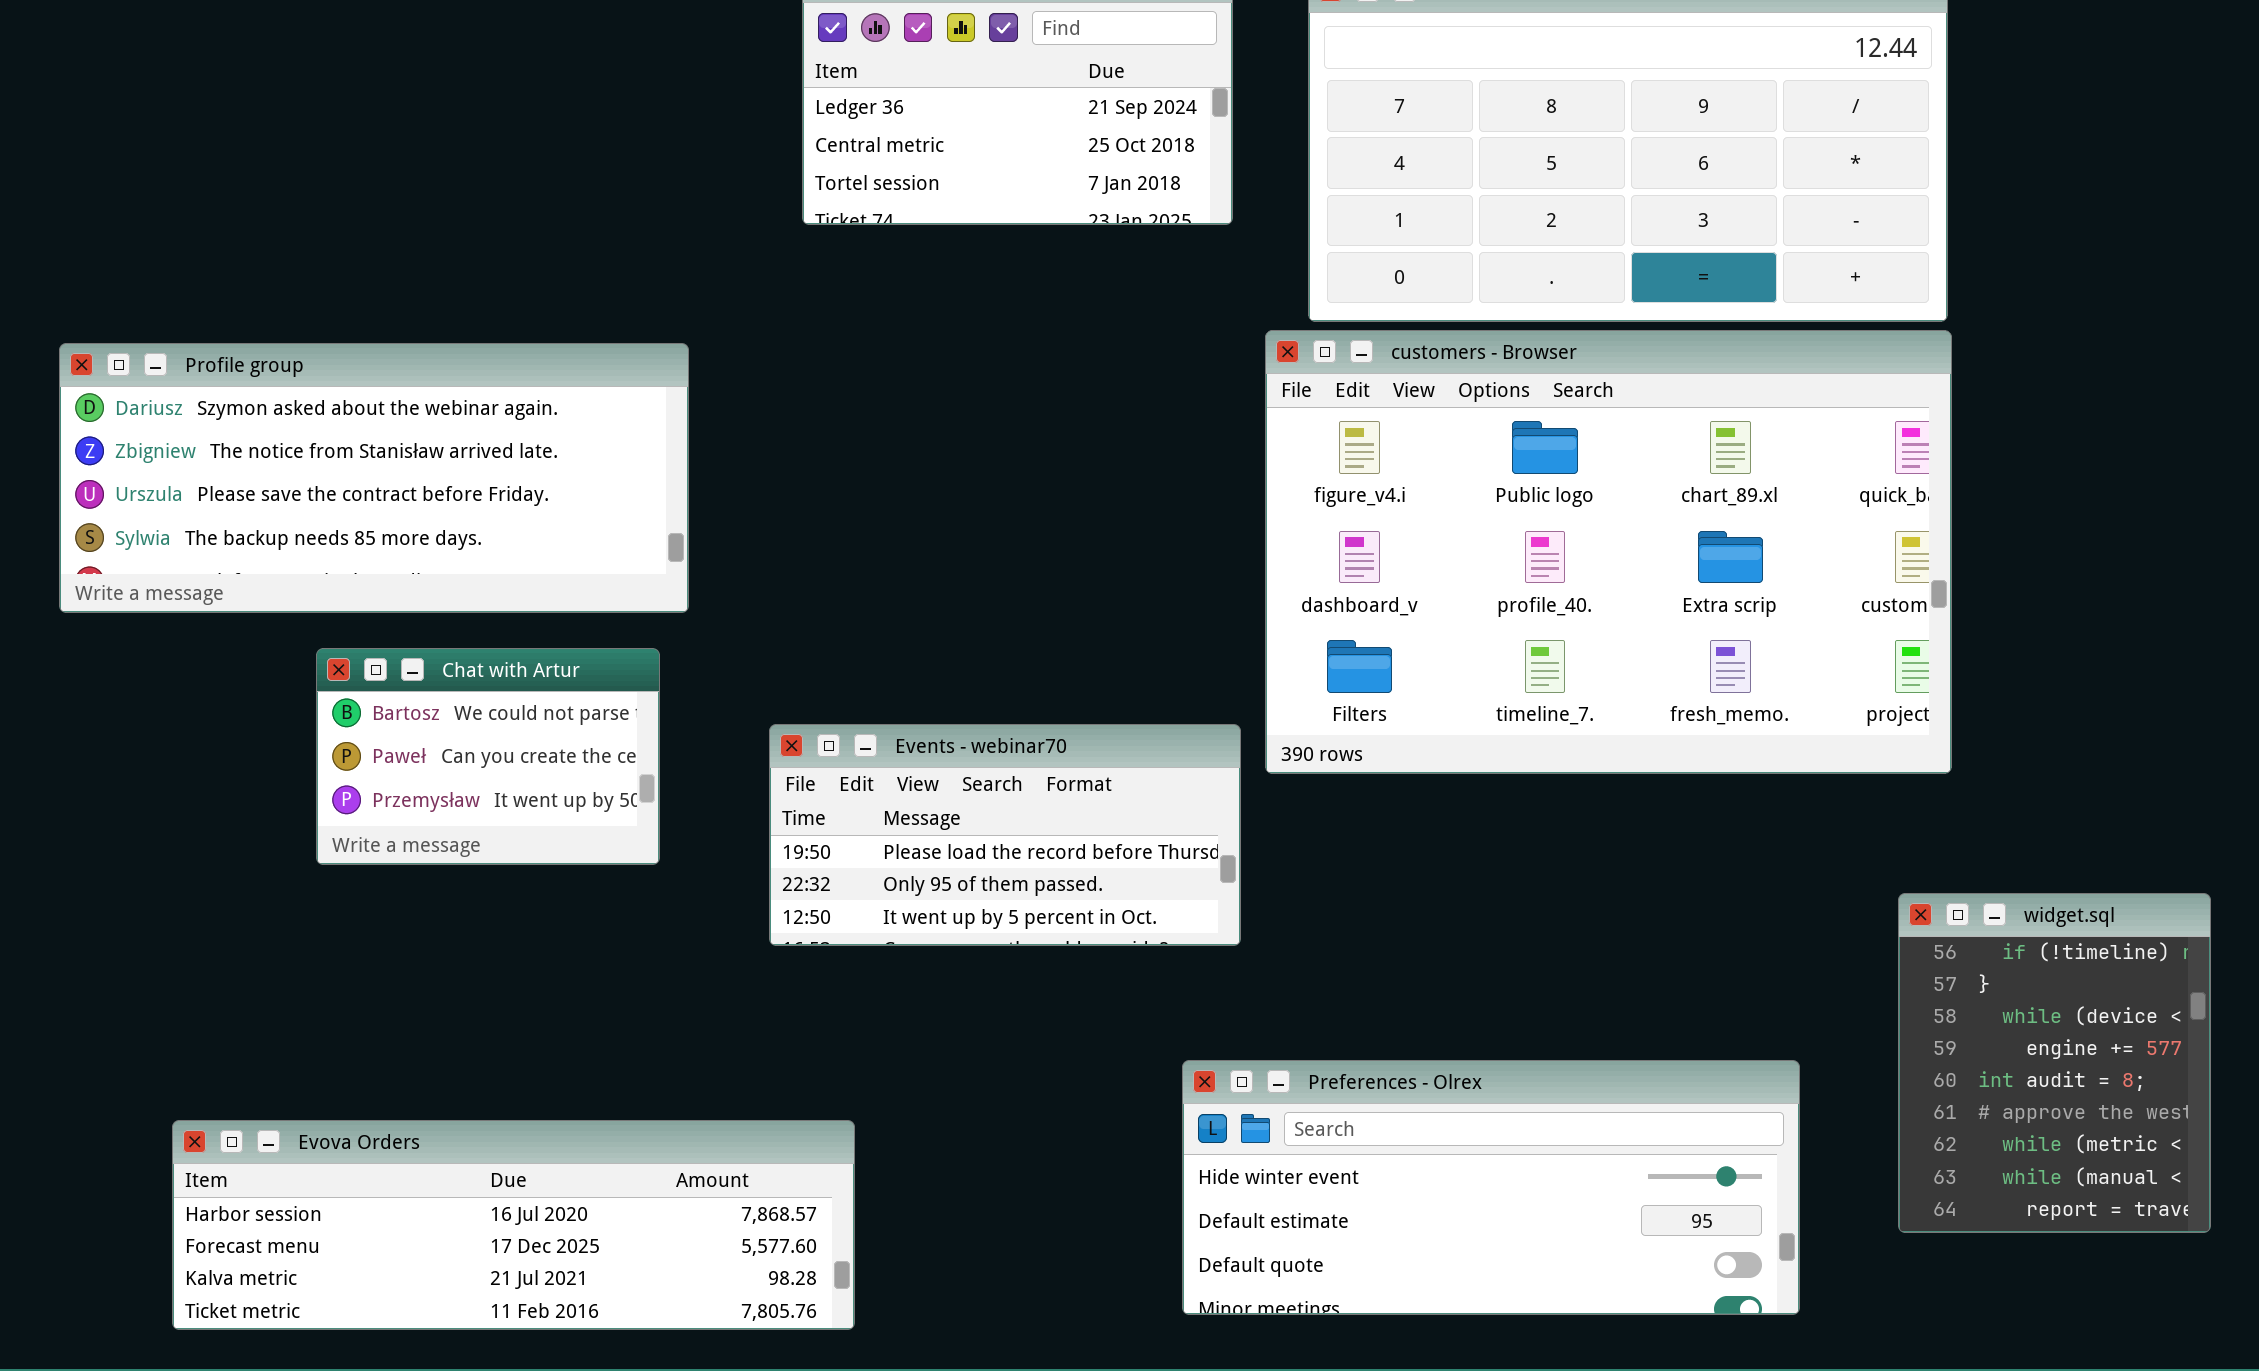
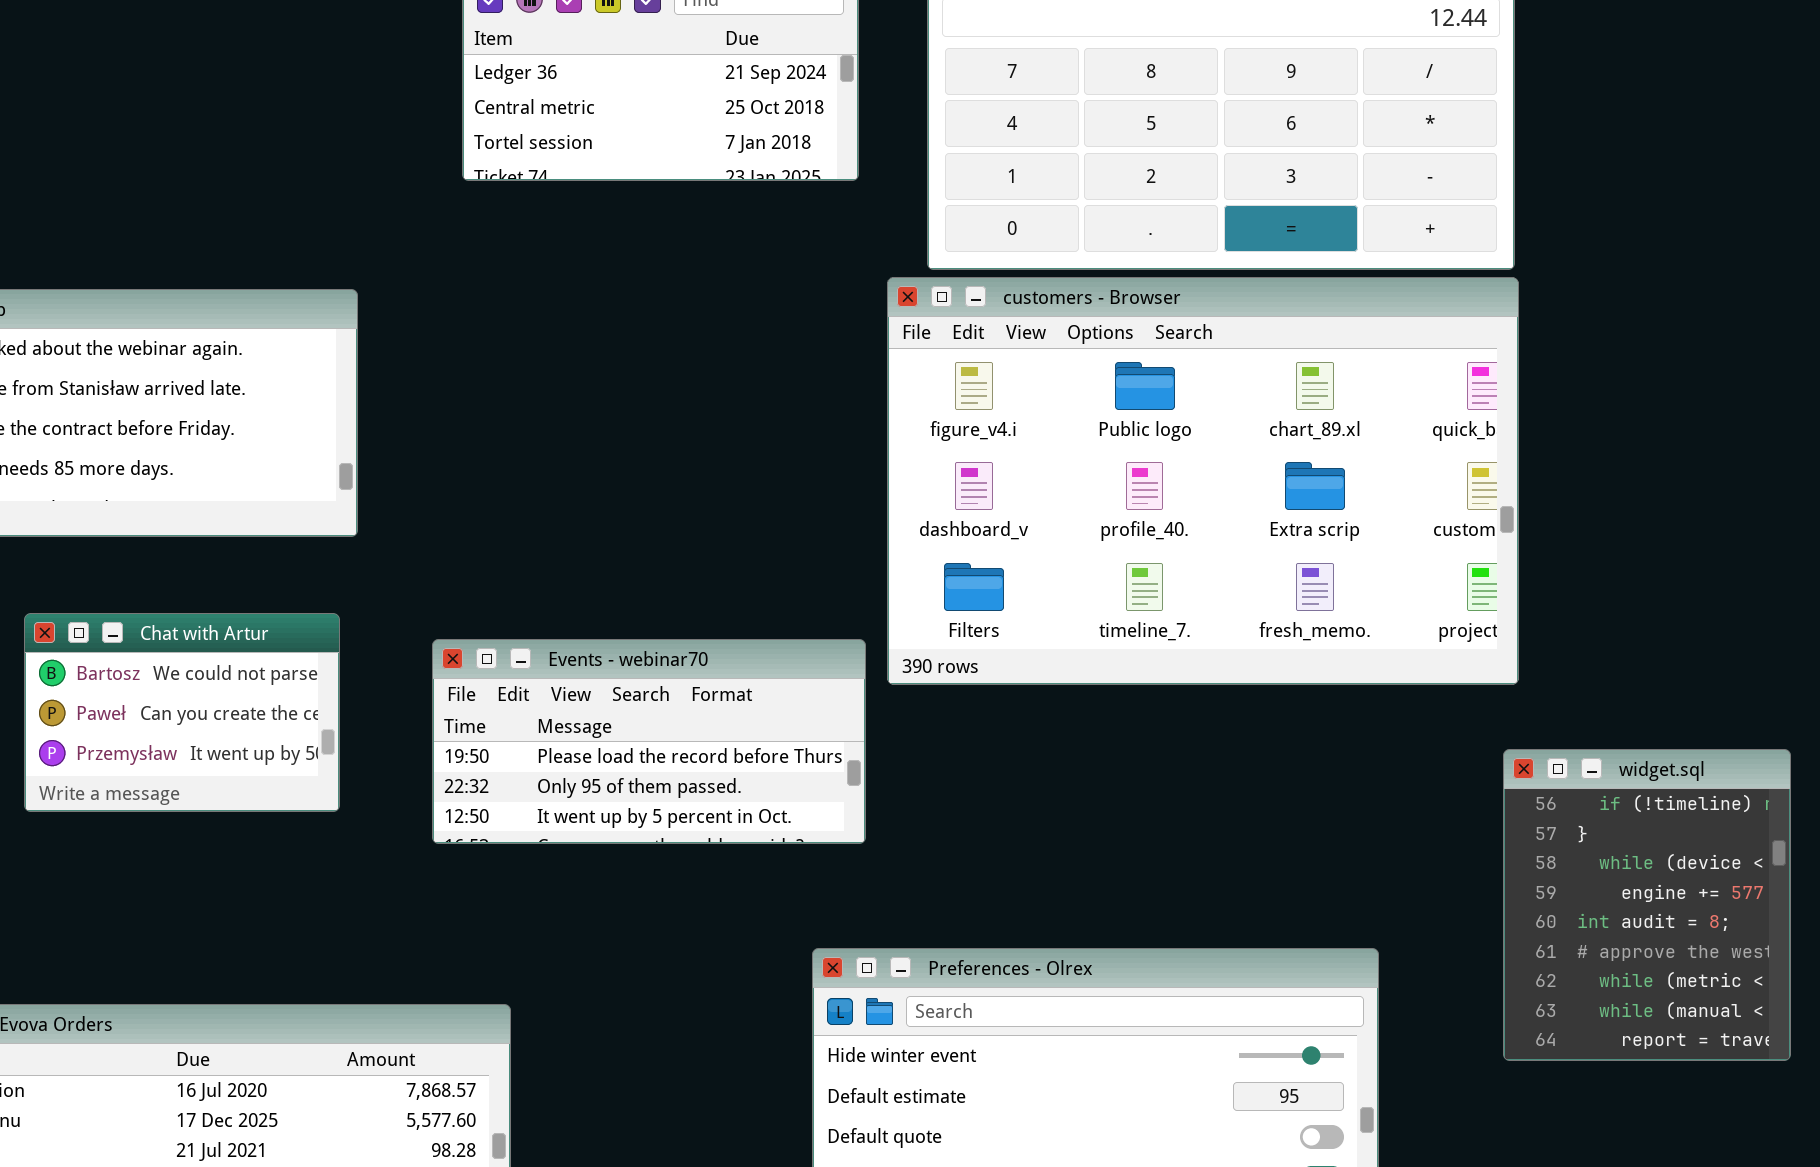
Chat with Artur: [316,648,660,865] -> [24,613,340,812], moved
widget.sql: [1898,893,2211,1233] -> [1503,749,1791,1061], moved

